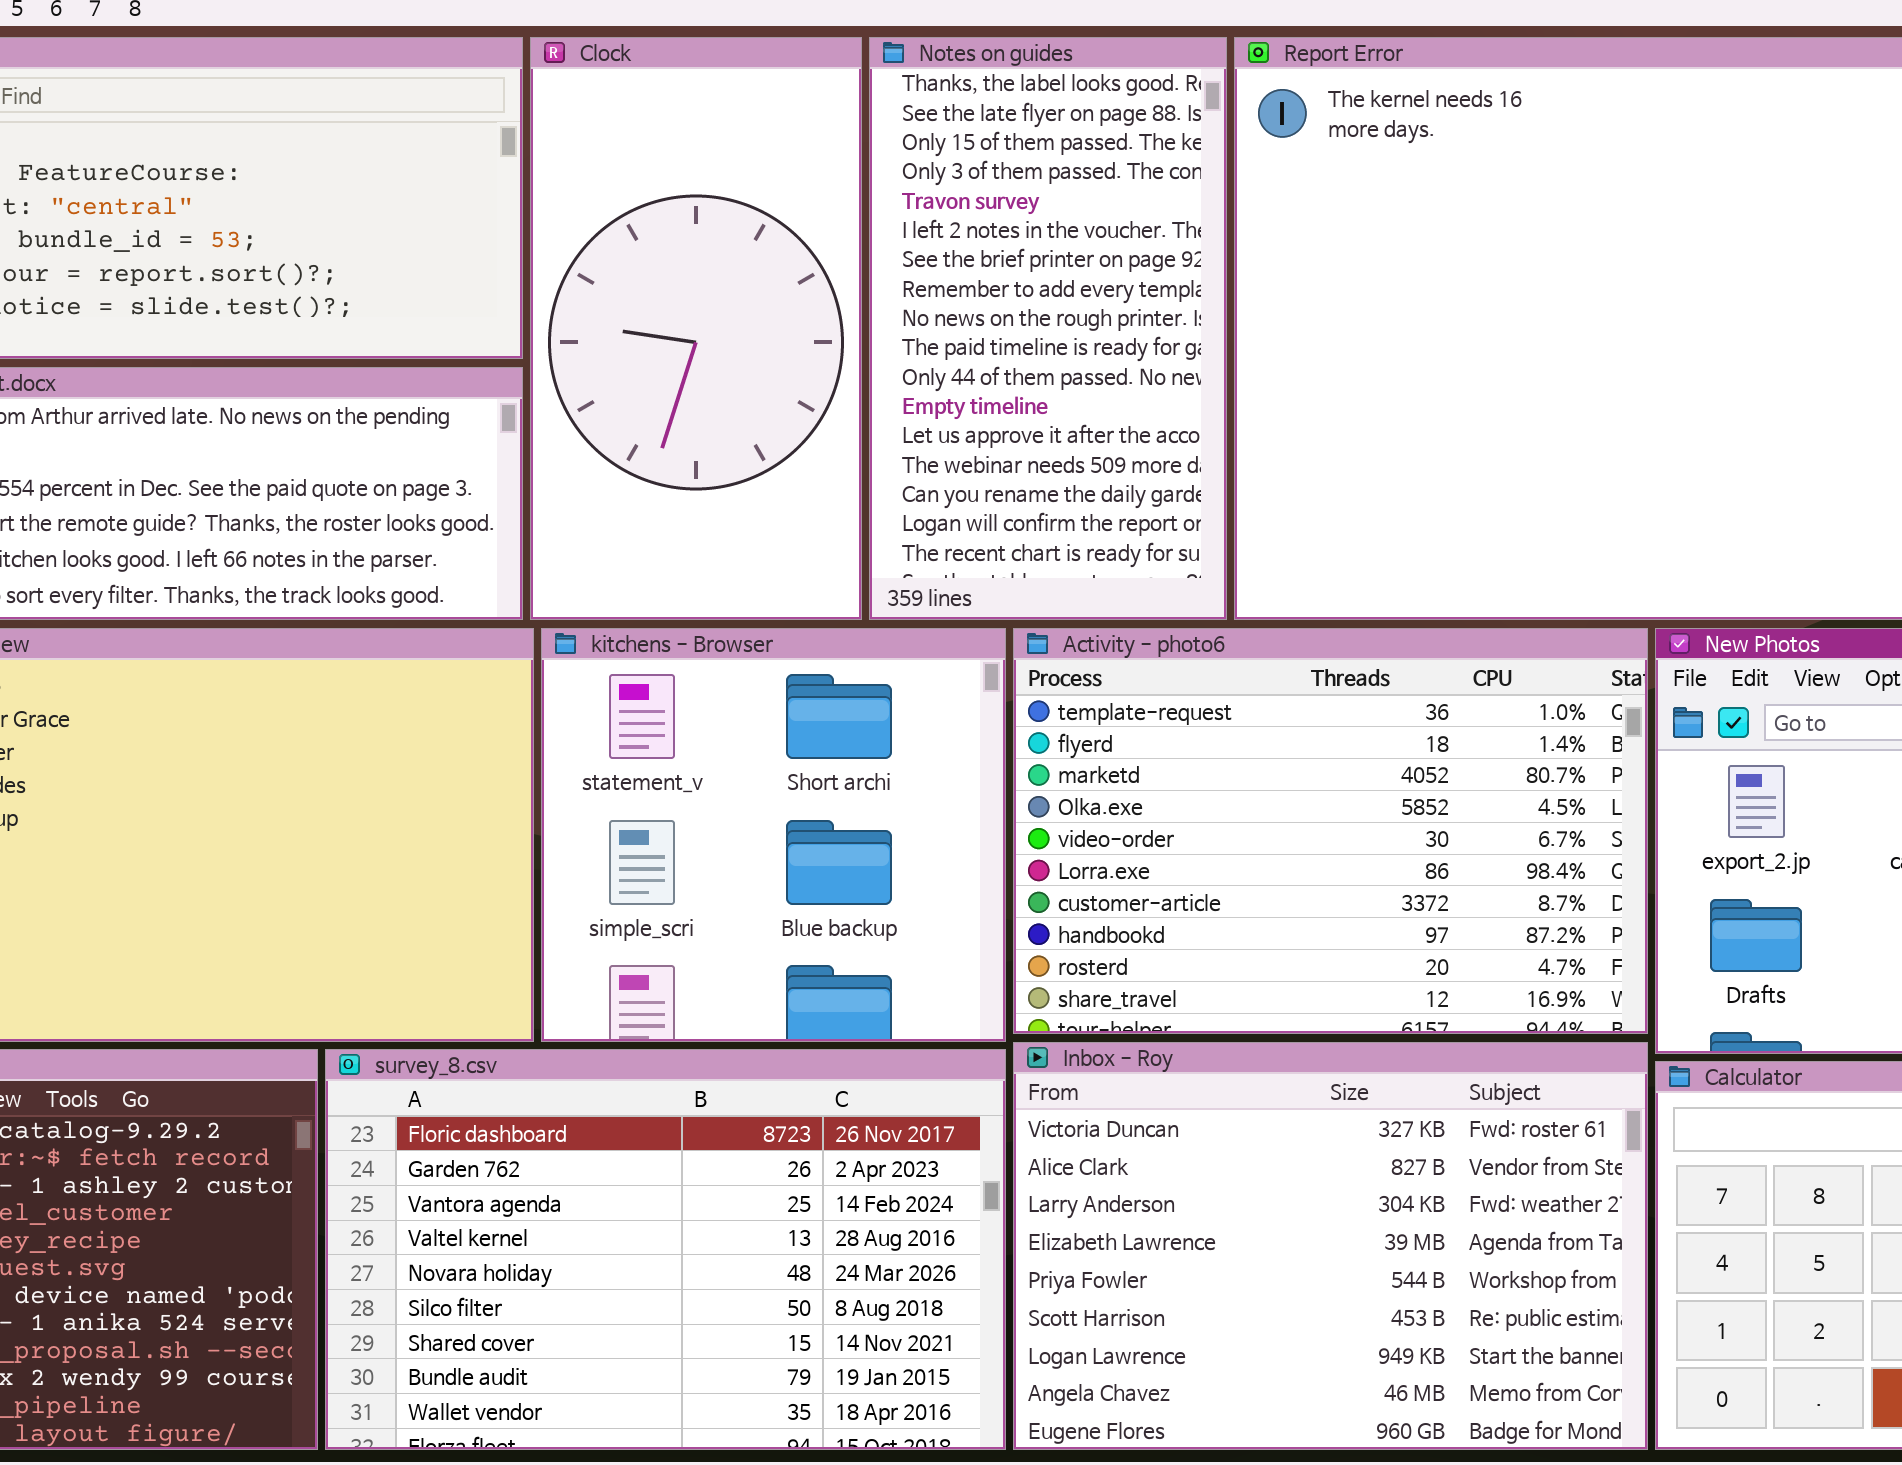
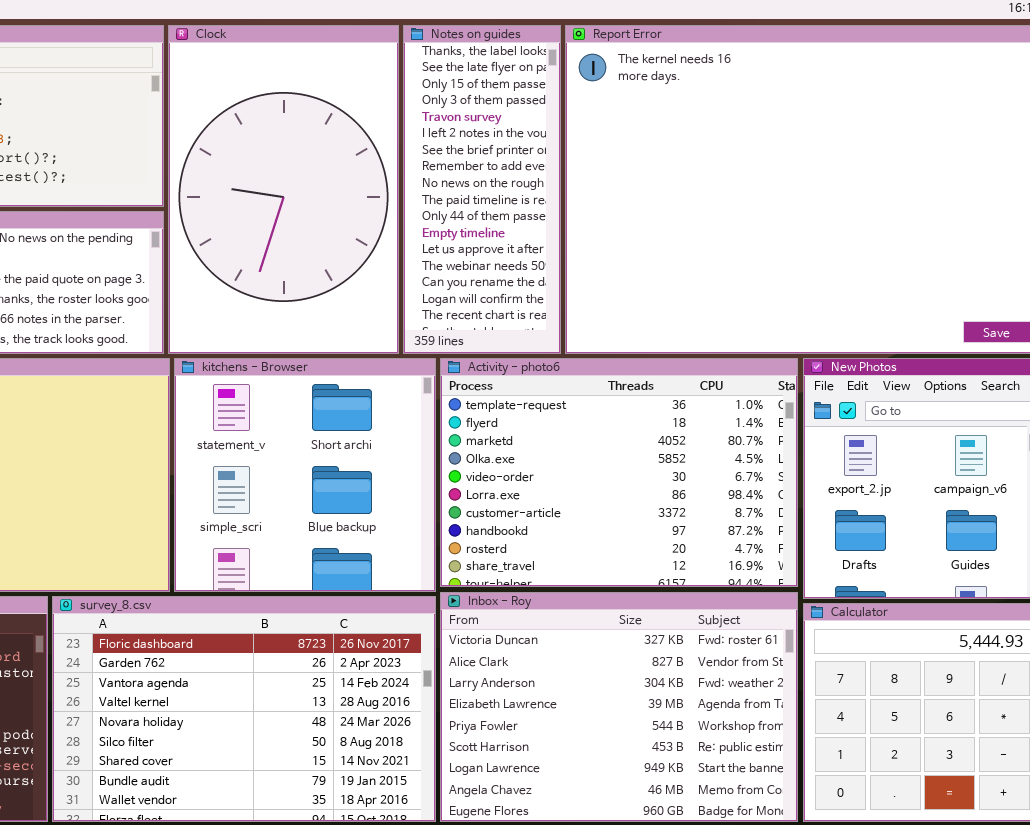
Clock: [530,37,862,620] -> [168,25,399,354], resized
Notes on guides: [869,37,1227,620] -> [403,25,561,354], resized

